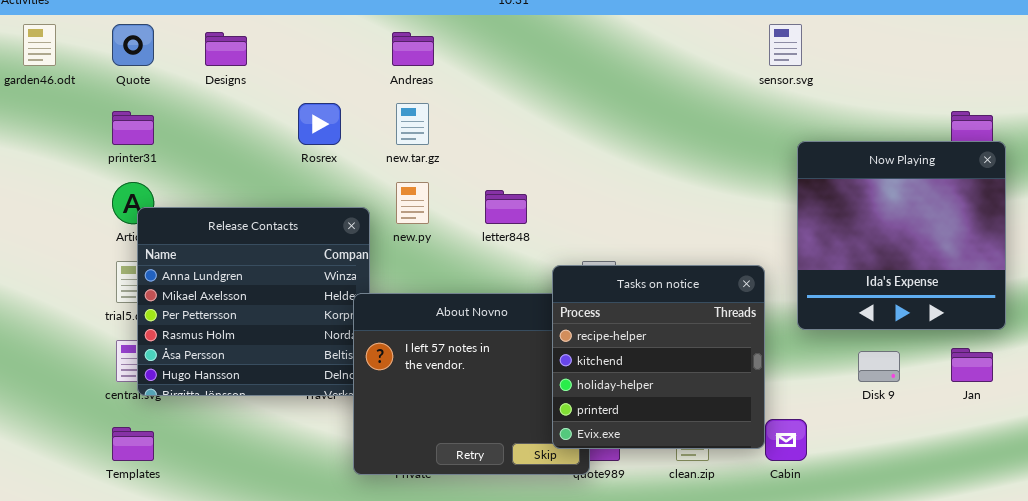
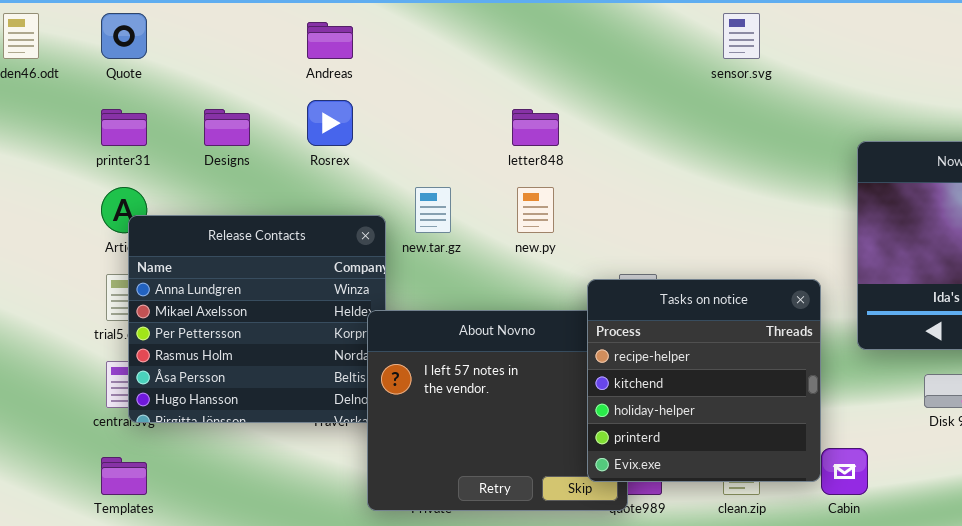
sensor.svg: [769,24,802,66] -> [723,13,760,59], moved
Designs: [205,32,247,66] -> [204,109,250,146], moved
Andreas: [392,32,434,66] -> [307,22,353,59], moved
new.tar.gz: [396,103,429,145] -> [415,187,451,233], moved
new.py: [396,182,429,224] -> [517,187,554,233], moved
letter848: [485,190,527,224] -> [512,109,559,146], moved

